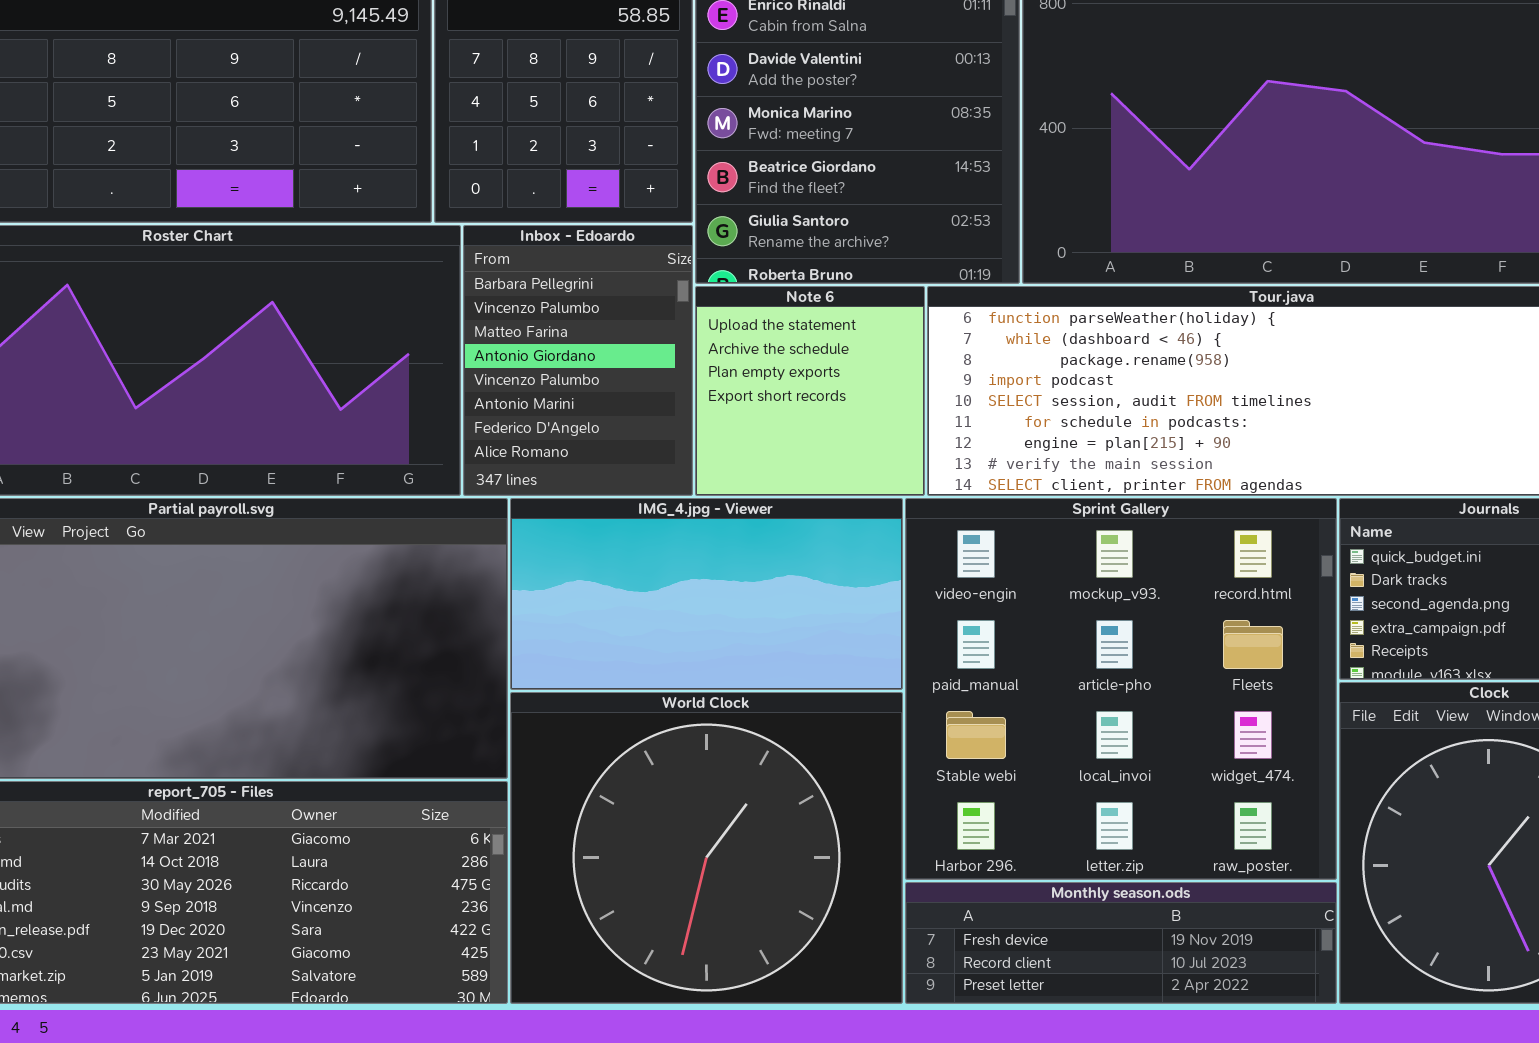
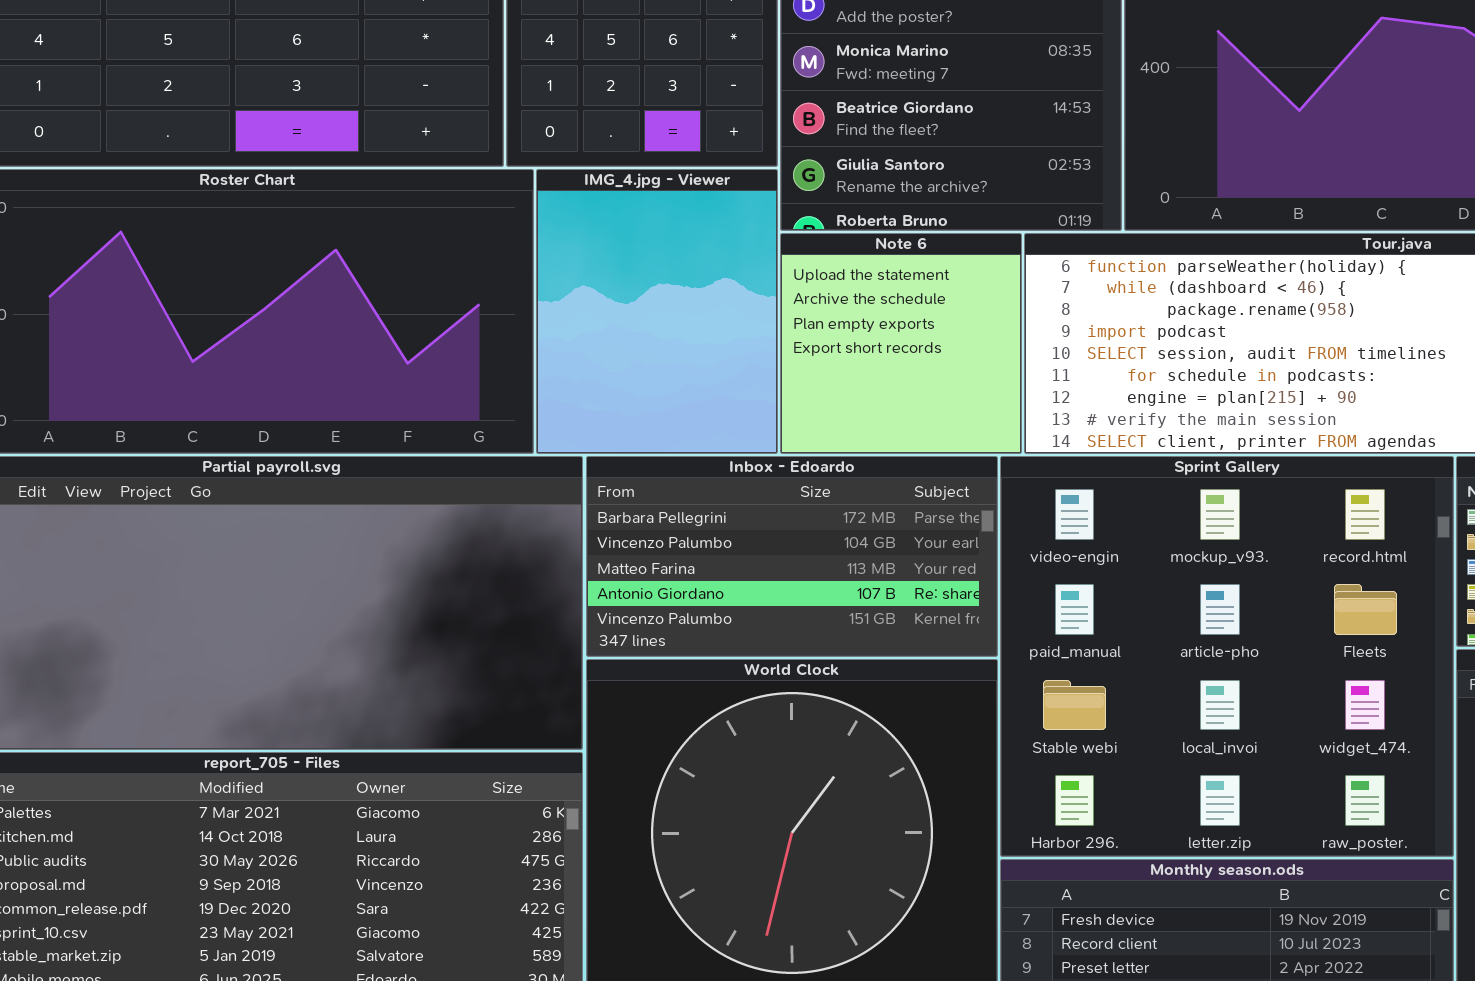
Inbox - Edoardo: [463,225,693,496] -> [586,456,998,657], moved, resized
IMG_4.jpg - Viewer: [510,498,903,690] -> [536,169,778,454], moved, resized

